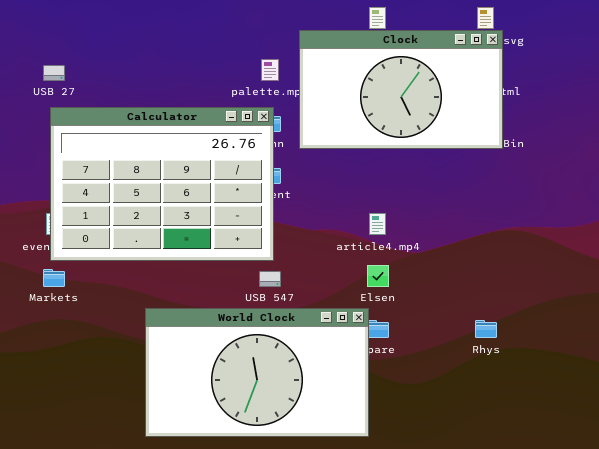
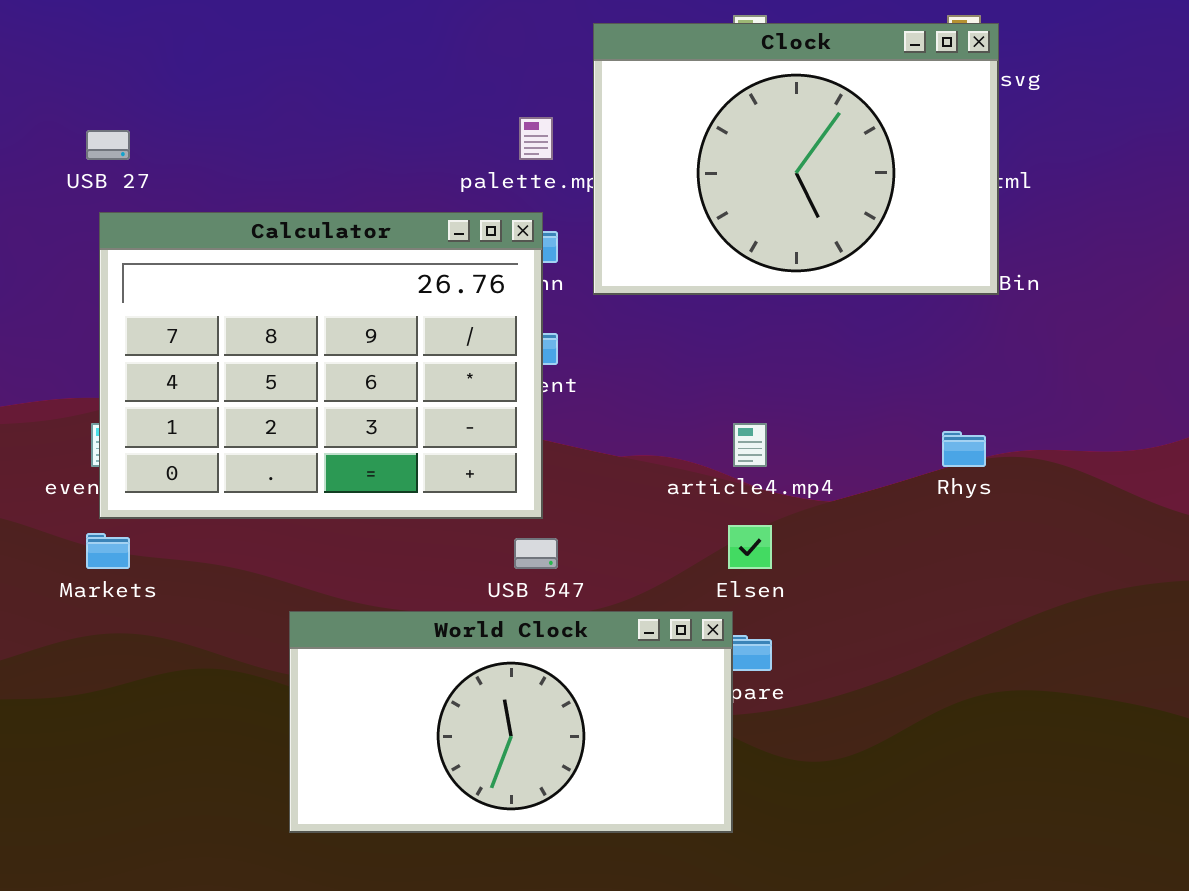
Clock: [299,30,503,149] -> [593,23,999,295], resized
World Clock: [145,308,369,437] -> [289,611,733,833], resized
Rhys: [475,320,497,338] -> [942,431,986,467], moved

